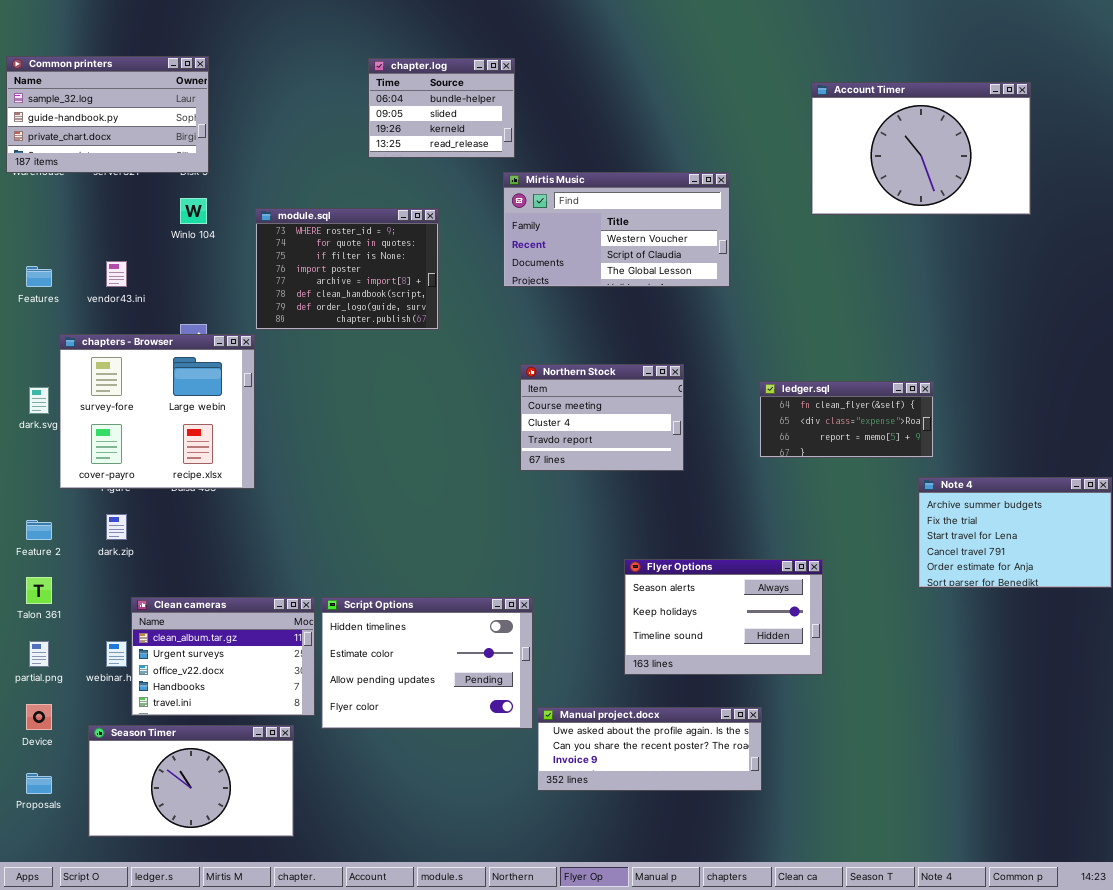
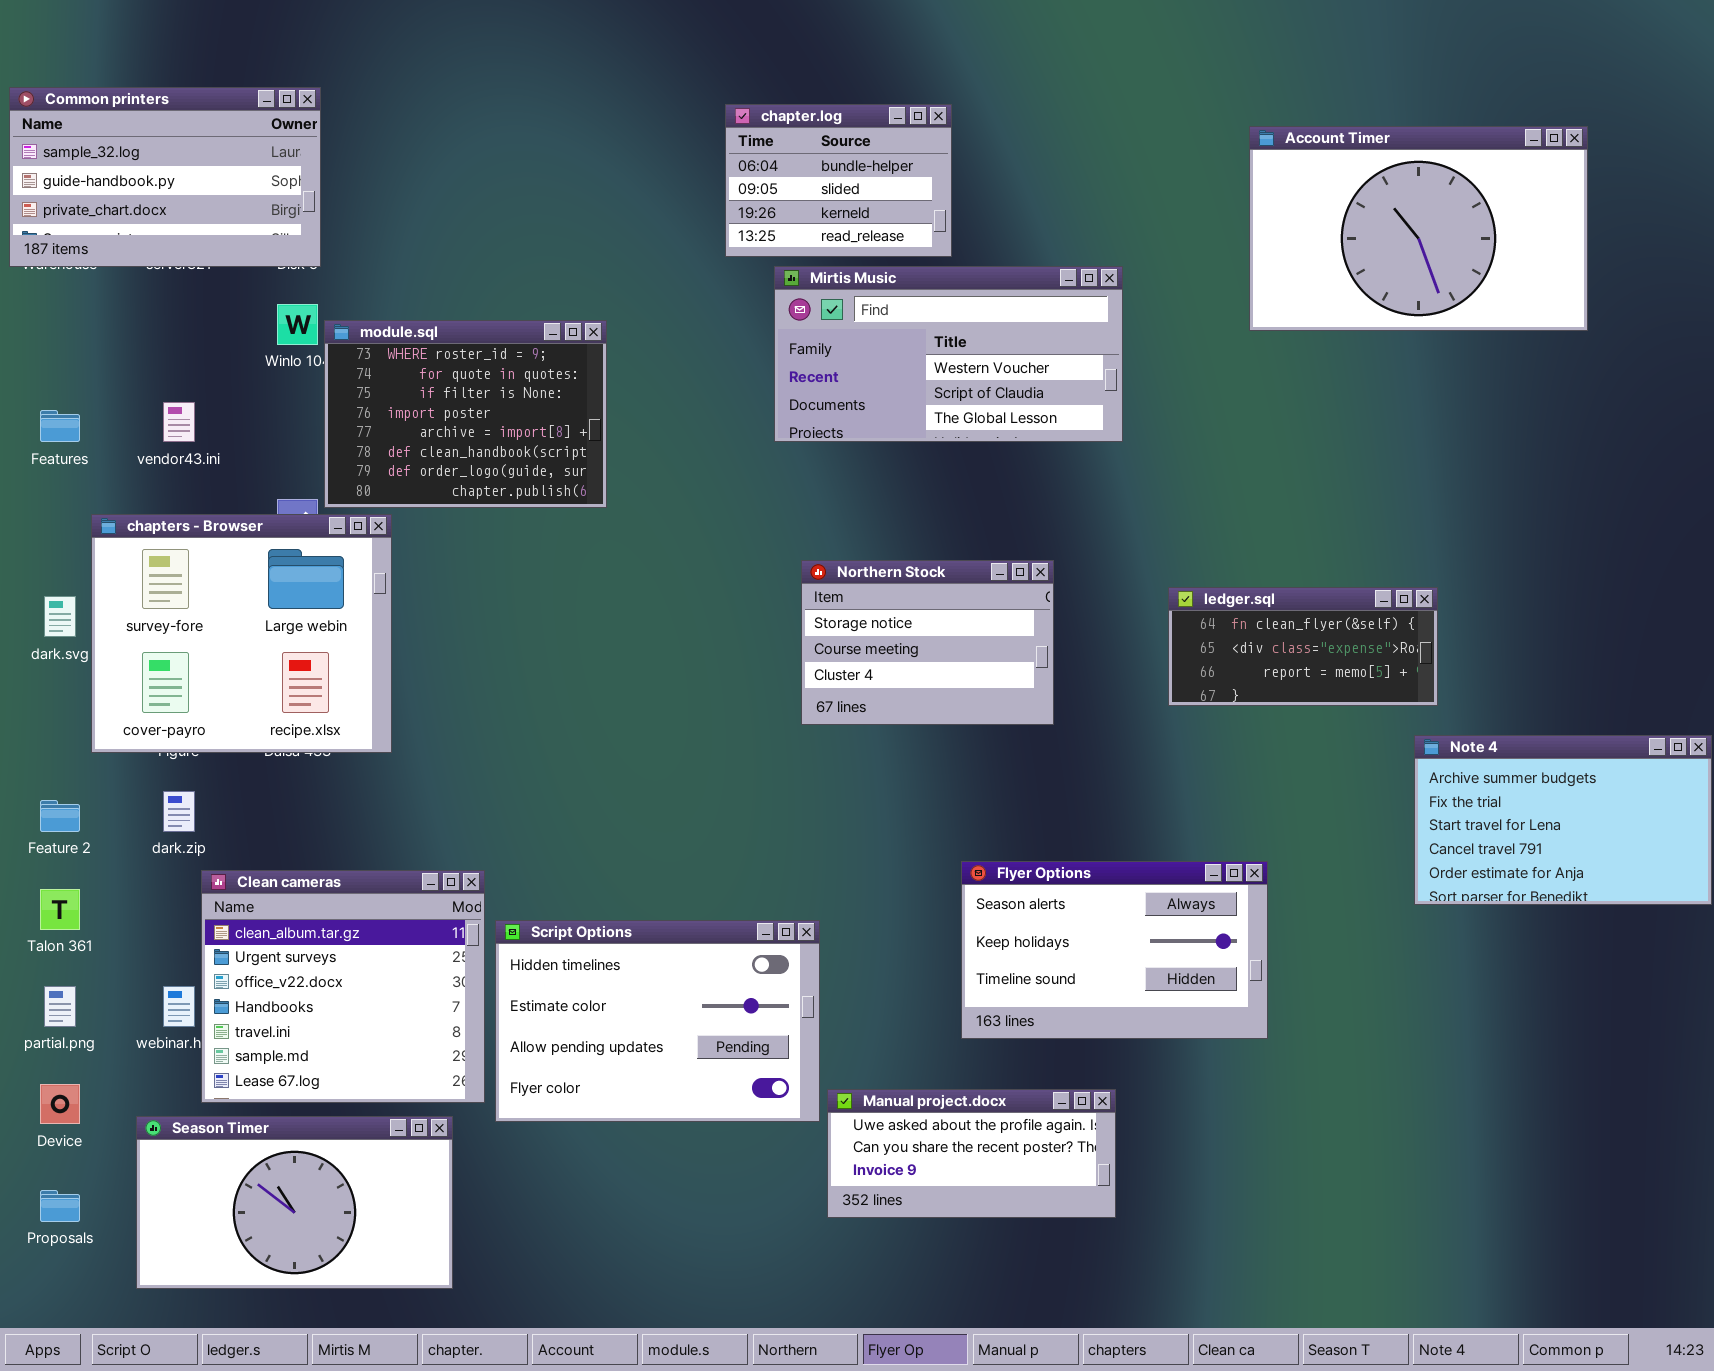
chapter.log: [368,58,515,158] -> [725,104,952,257], moved
module.sql: [255,208,439,330] -> [324,320,607,508], moved
Northern Stock: [520,364,684,471] -> [801,560,1054,725], scrolled up 1 row
Clean cameras: [131,597,315,716] -> [201,870,485,1103], resized
Manual project.docx: [537,707,762,791] -> [827,1089,1116,1218], resized

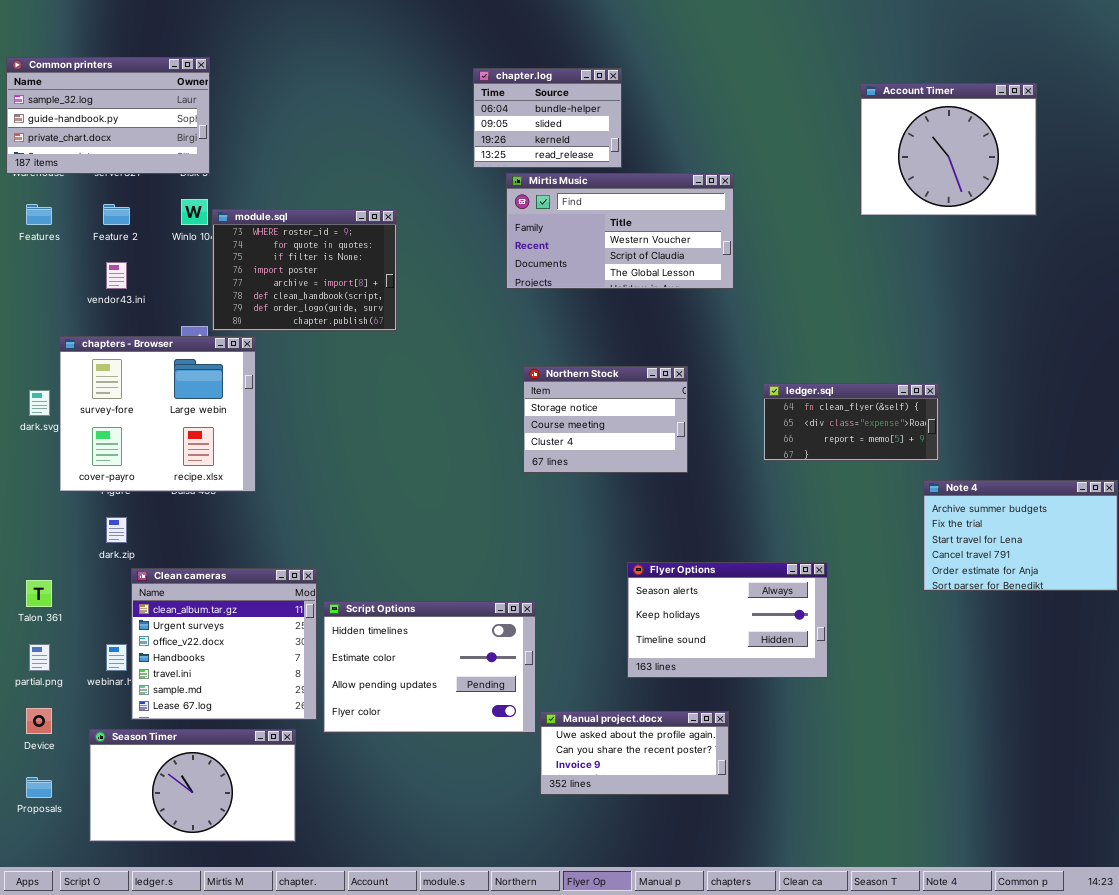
Account Timer: [1249,126,1588,331] -> [860,83,1037,216], resized
Features: [40,410,80,442] -> [26,204,52,225], moved
Feature 2: [40,800,80,832] -> [103,204,130,225], moved

